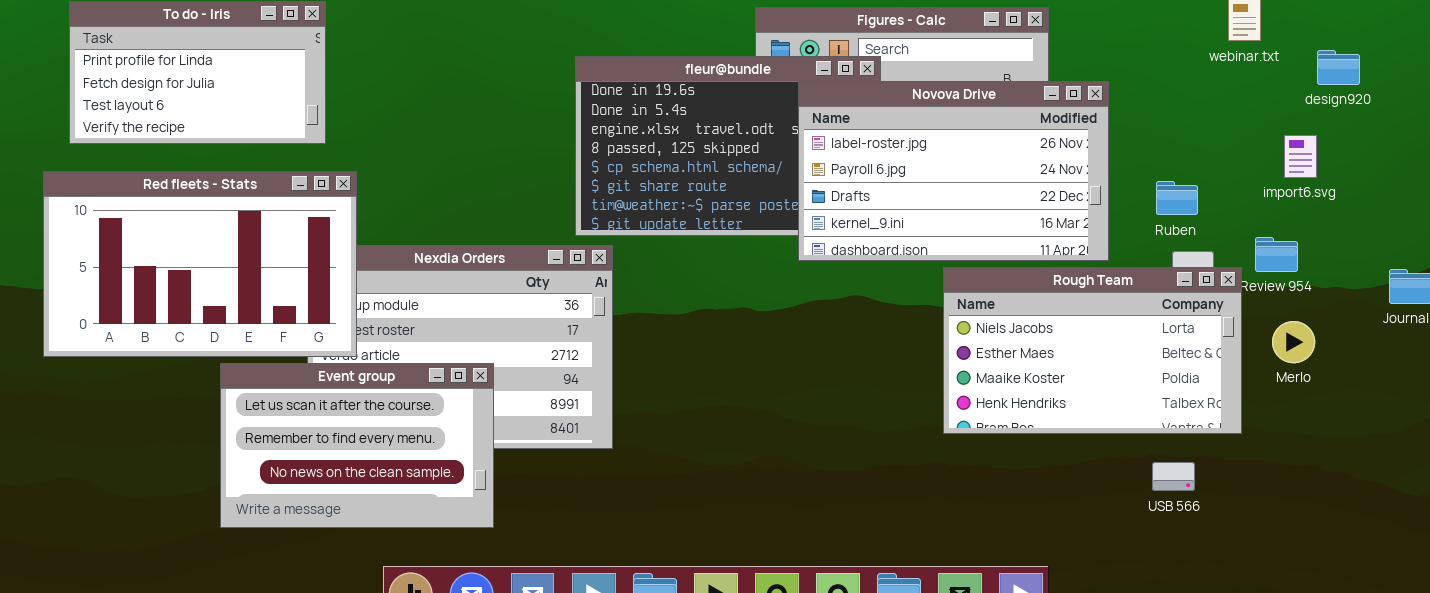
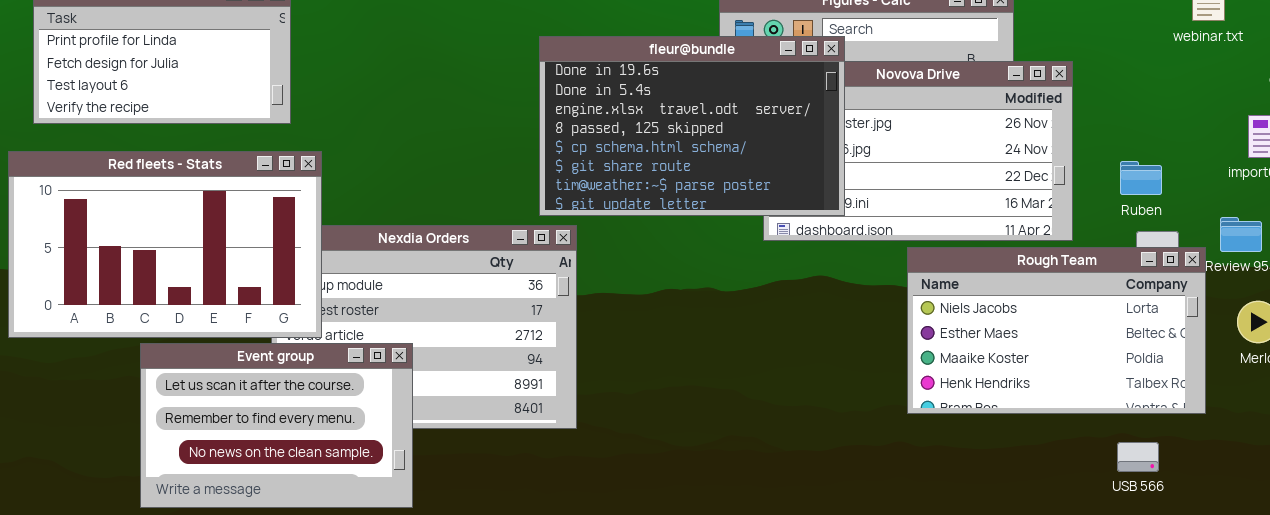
fleur@bundle: [575,56,881,236] -> [539,36,845,216], raised
Event group: [220,363,494,528] -> [140,343,413,508], moved

